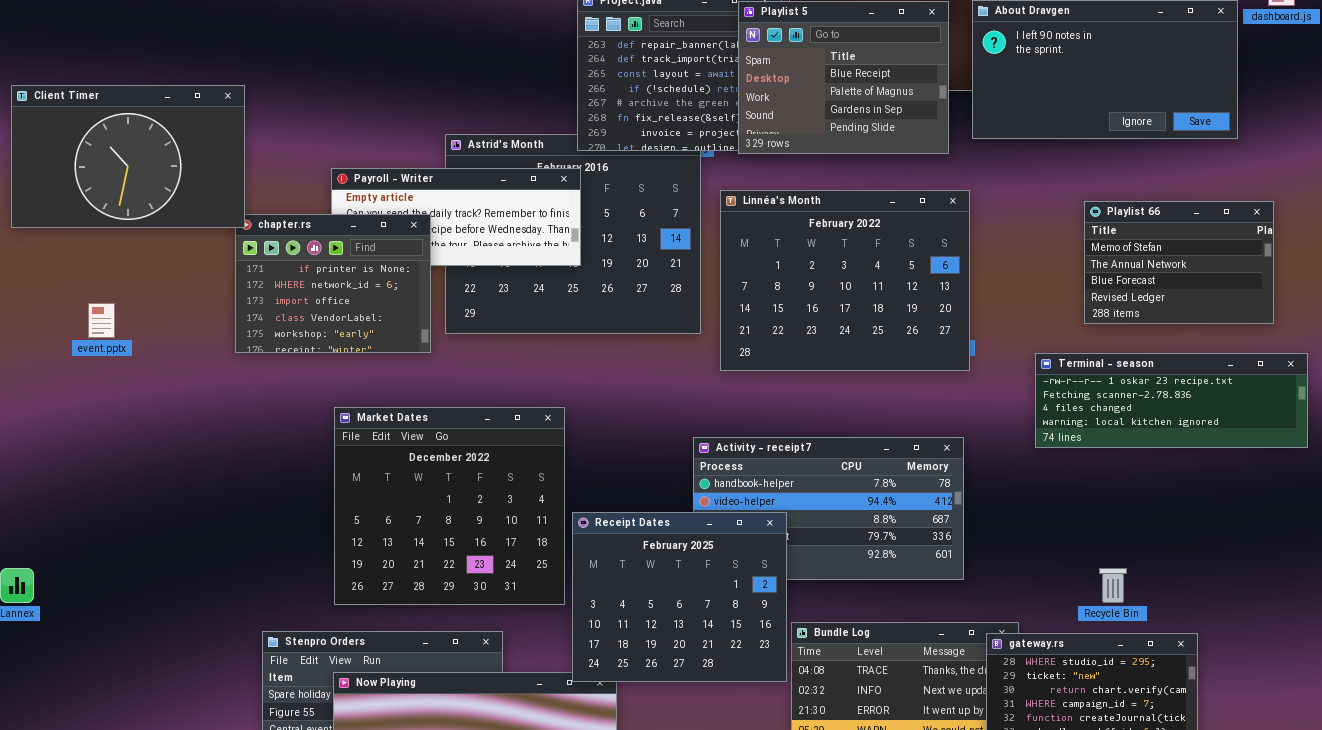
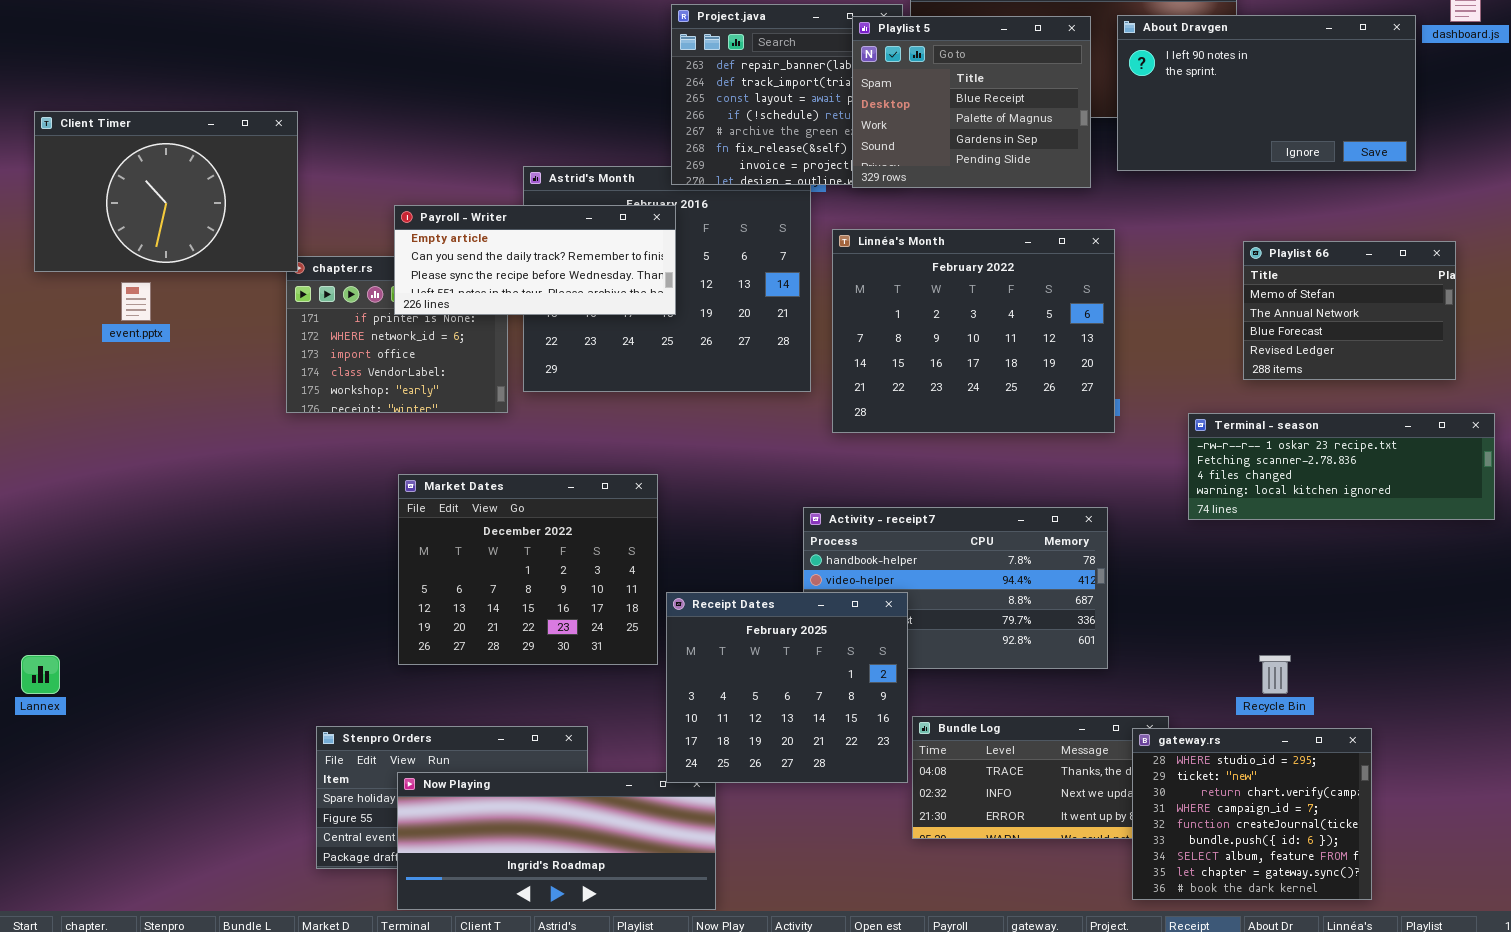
Payroll - Writer: [331,168,581,266] -> [394,205,676,315], raised
event.pptx: [88,303,115,338] -> [121,282,151,321], moved
Market Dates: [334,407,565,605] -> [398,474,658,665], resized

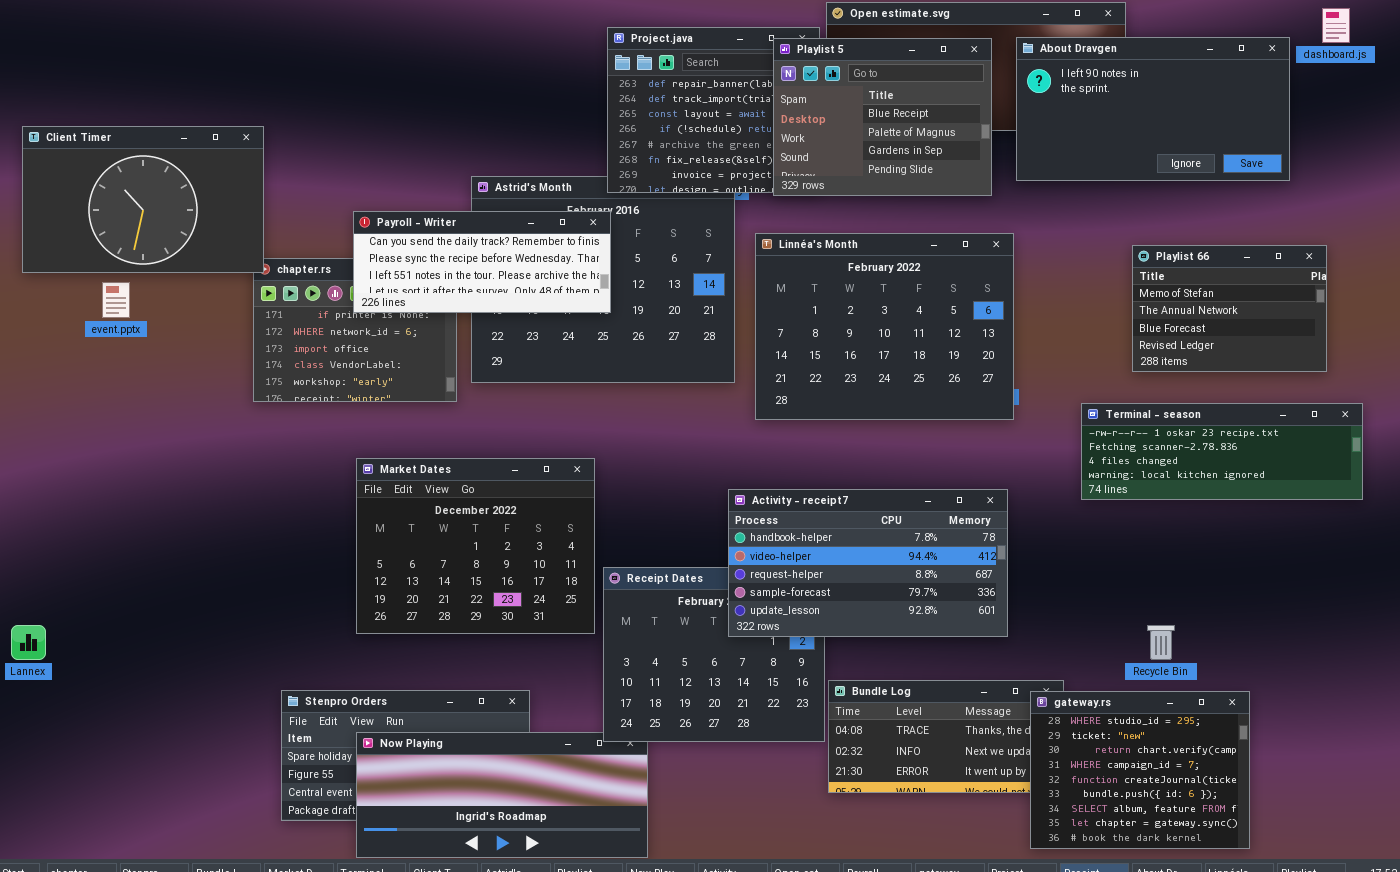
Payroll - Writer: [394,205,676,315] -> [353,211,611,313], scrolled down 1 row
Activity - receipt7: [803,507,1108,669] -> [728,489,1008,637], raised

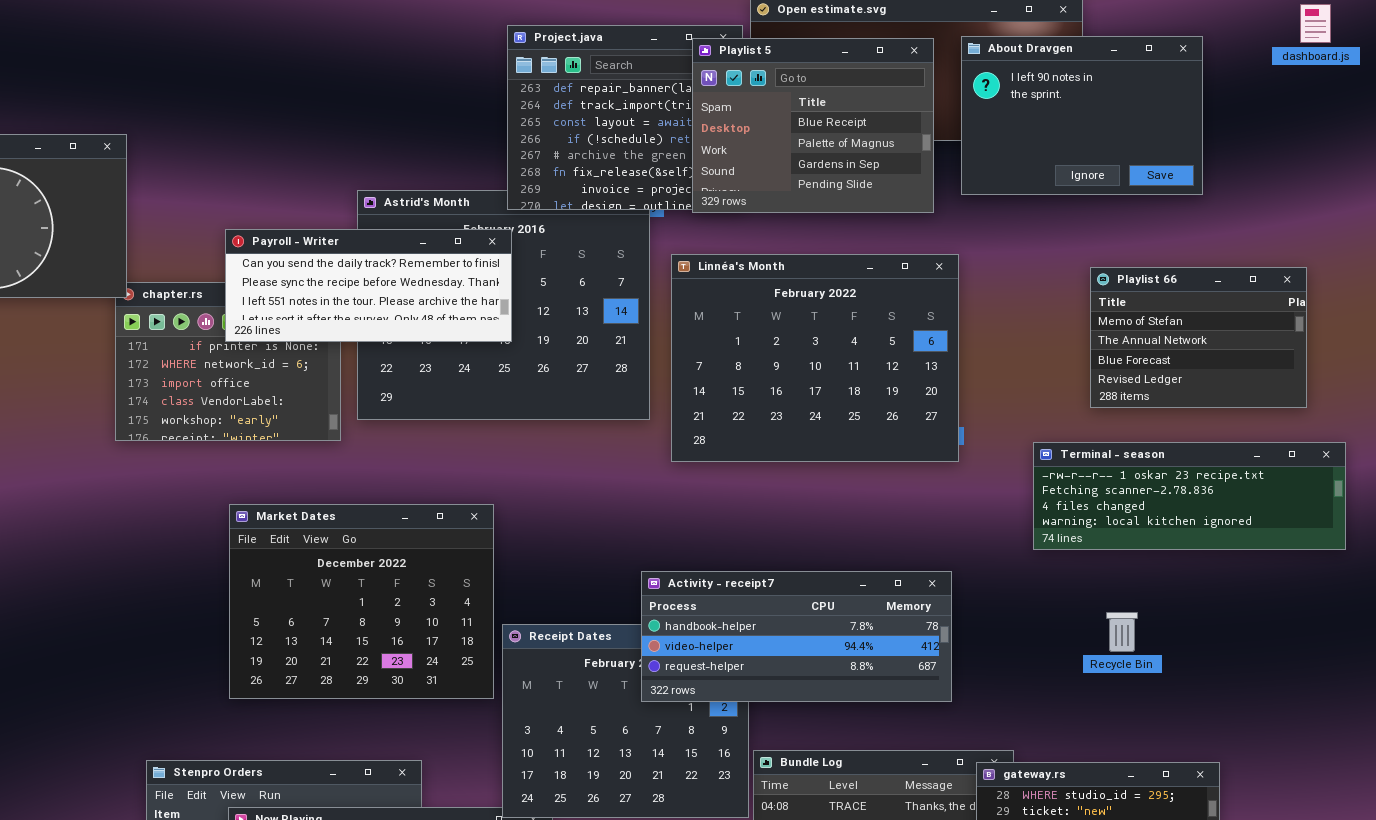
About Dravgen: [1016,37,1290,181] -> [961,36,1203,195], resized
Activity - receipt7: [728,489,1008,637] -> [641,571,952,702], resized
Recycle Bin: [1147,625,1175,660] -> [1106,612,1138,652], moved

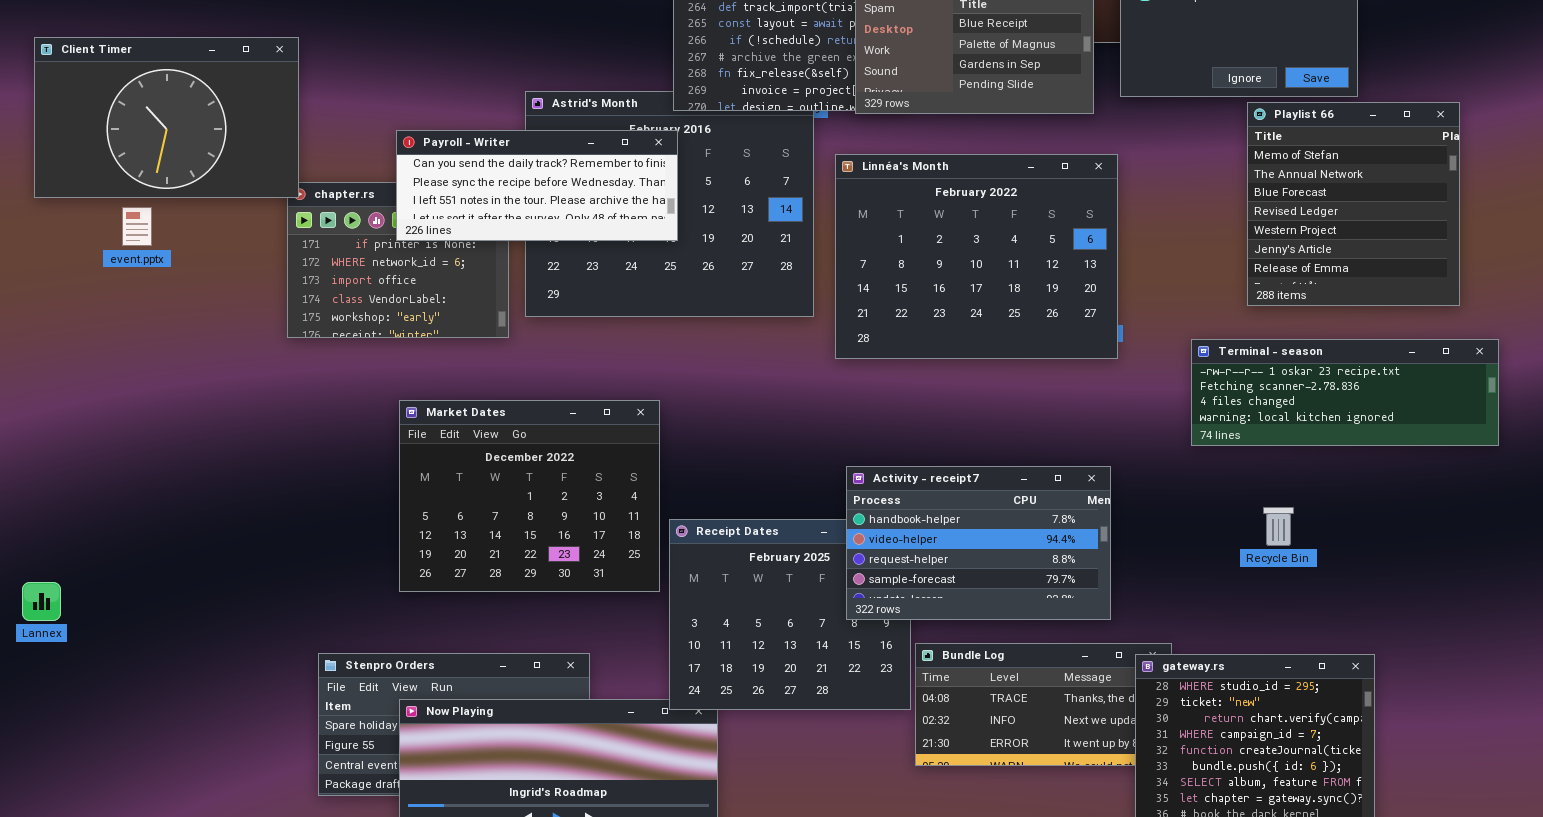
Playlist 66: [1090,267,1307,408] -> [1247,102,1460,306], resized
Activity - receipt7: [641,571,952,702] -> [846,466,1111,620], resized

